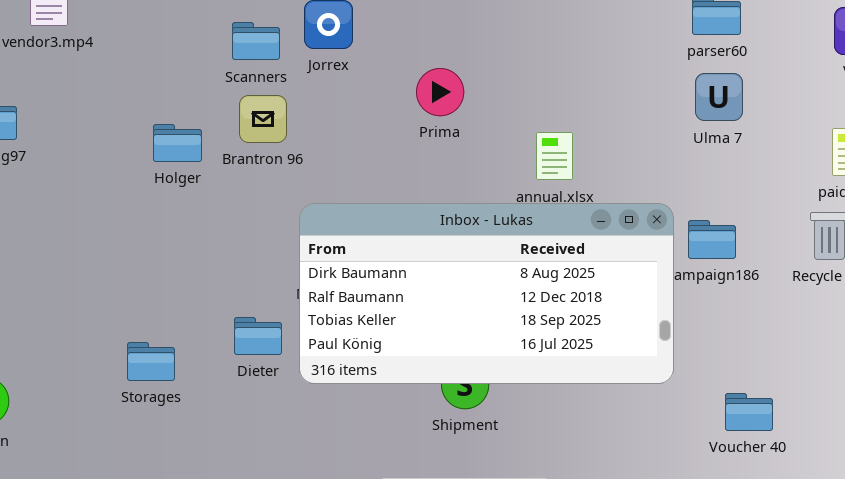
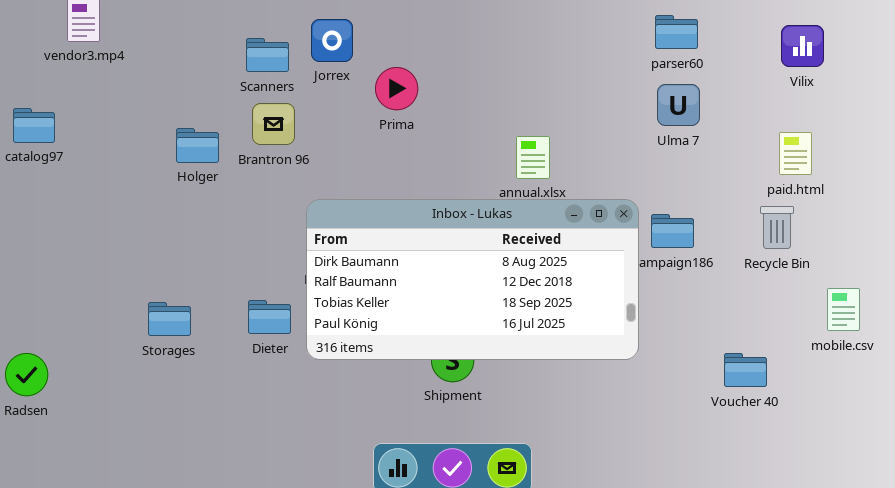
Prima: [416,68,464,116] -> [375,67,418,110], moved
Storages: [127,342,175,381] -> [148,302,191,336], moved
Voucher 40: [725,393,773,431] -> [724,353,767,387], moved

